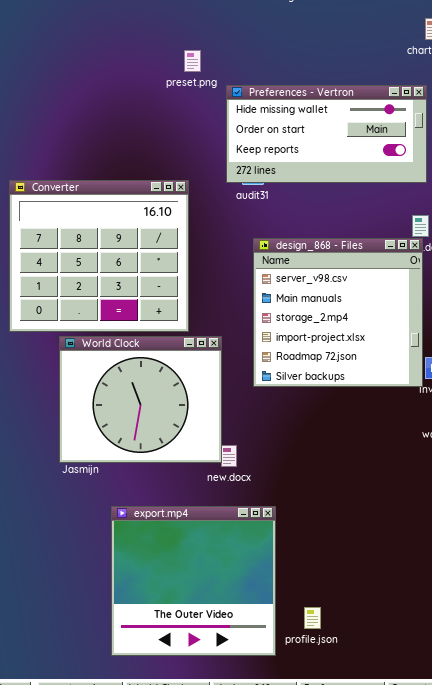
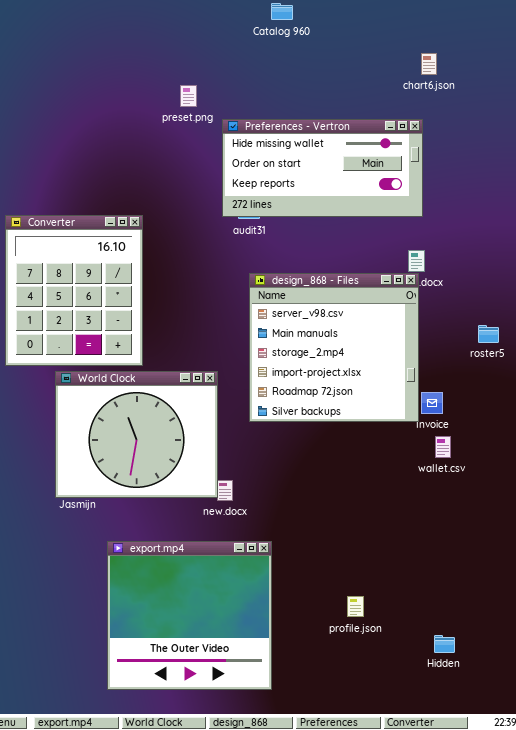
Converter: [9,180,189,332] -> [5,215,143,366], resized
profile.json: [304,607,321,629] -> [347,596,364,617], moved

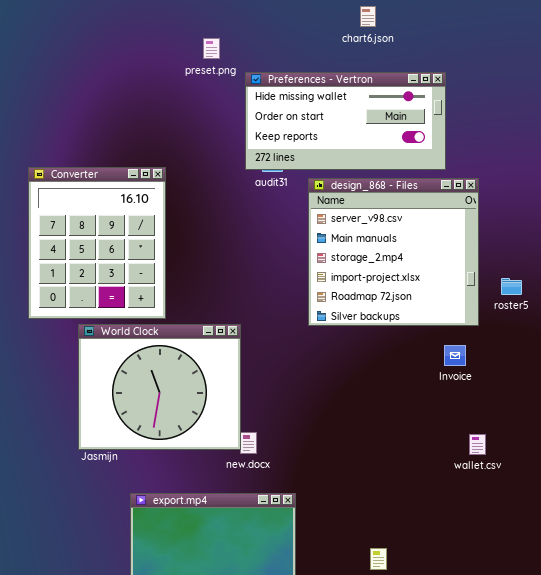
chart6.json: [421,53,437,75] -> [360,6,376,27], moved
design_868 - Files: [249,273,419,422] -> [308,178,479,326], moved
wallet.csv: [435,436,451,458] -> [469,434,486,455], moved

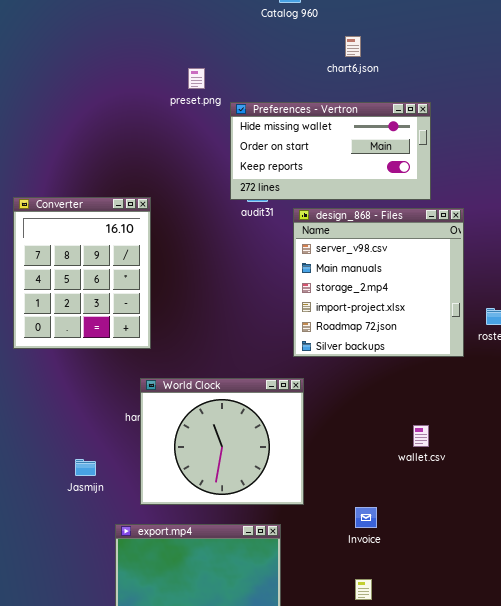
World Clock: [78,324,241,450] -> [140,378,304,505], moved
Invoice: [444,345,466,366] -> [355,507,377,528], moved
wallet.csv: [469,434,486,455] -> [413,425,429,447], moved

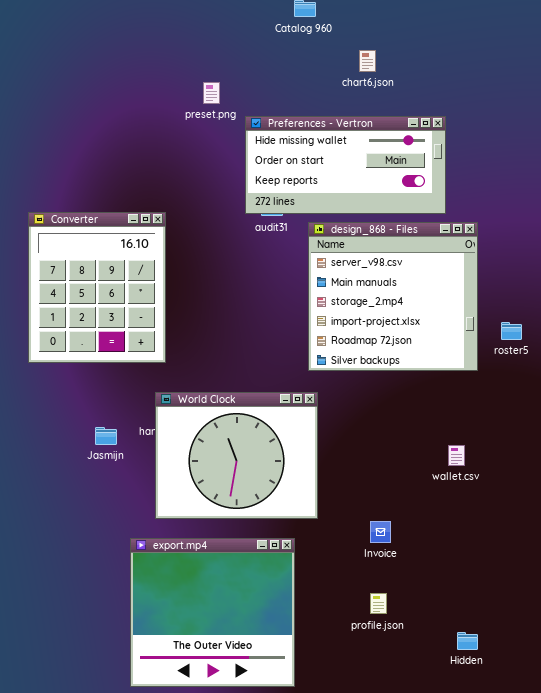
wallet.csv: [413,425,429,447] -> [448,445,465,466], moved
Jasmijn: [75,459,96,476] -> [95,427,117,445], moved

